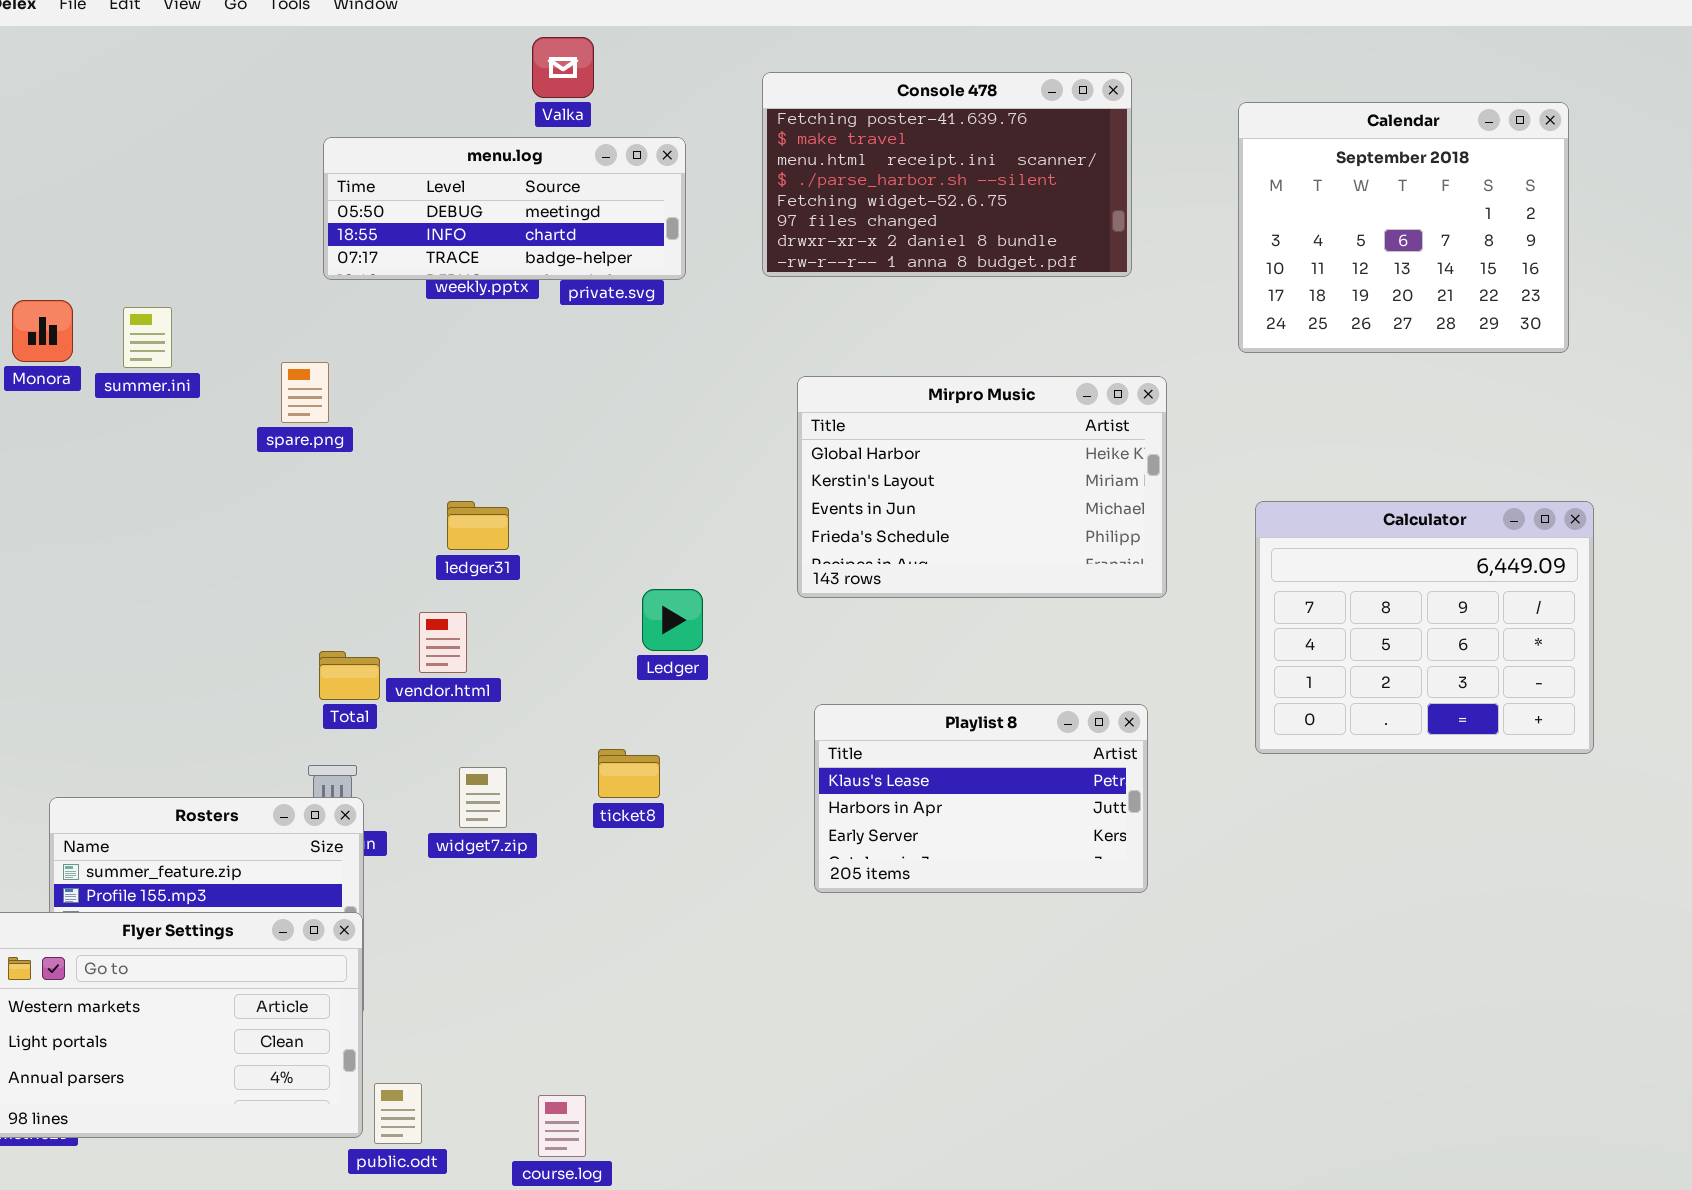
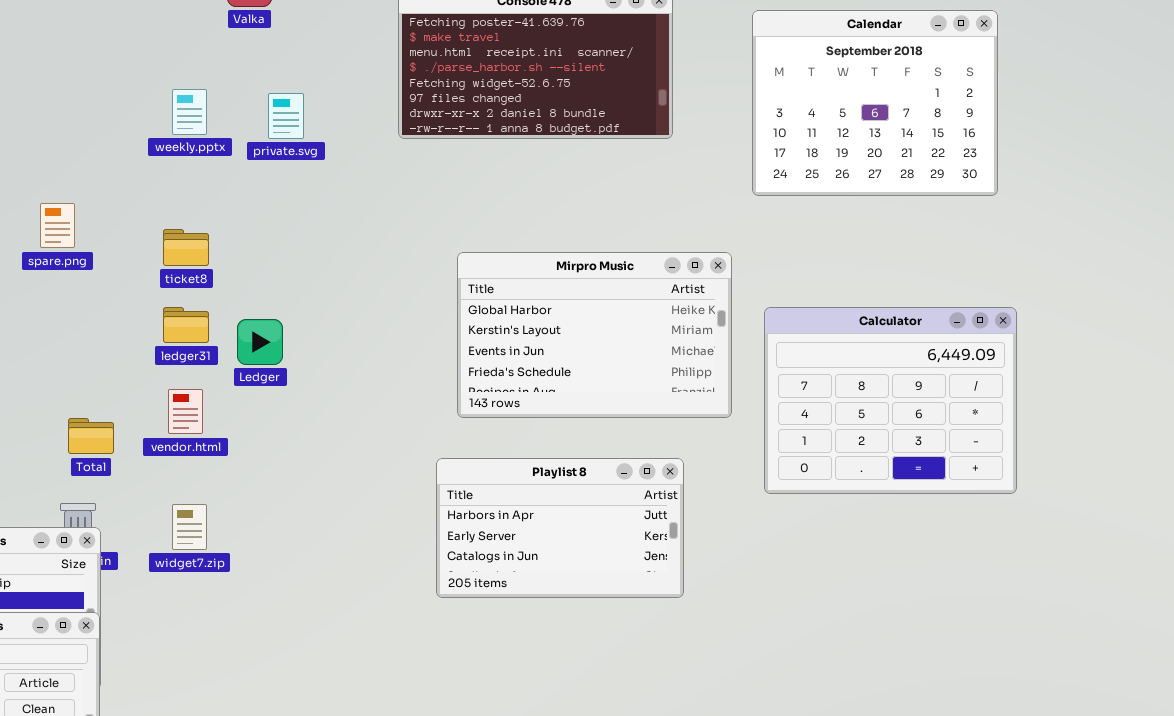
menu.log: [323,137,686,280] -> none, closed
Mirpro Music: [797,376,1167,598] -> [457,252,732,418], moved
Ledger: [642,589,703,651] -> [237,319,283,365], moved
vendor.html: [419,612,467,673] -> [168,389,203,434], moved
Playlist 8: [814,704,1148,893] -> [436,458,684,598], scrolled down 1 row
ticket8: [598,749,660,798] -> [163,229,209,266], moved

